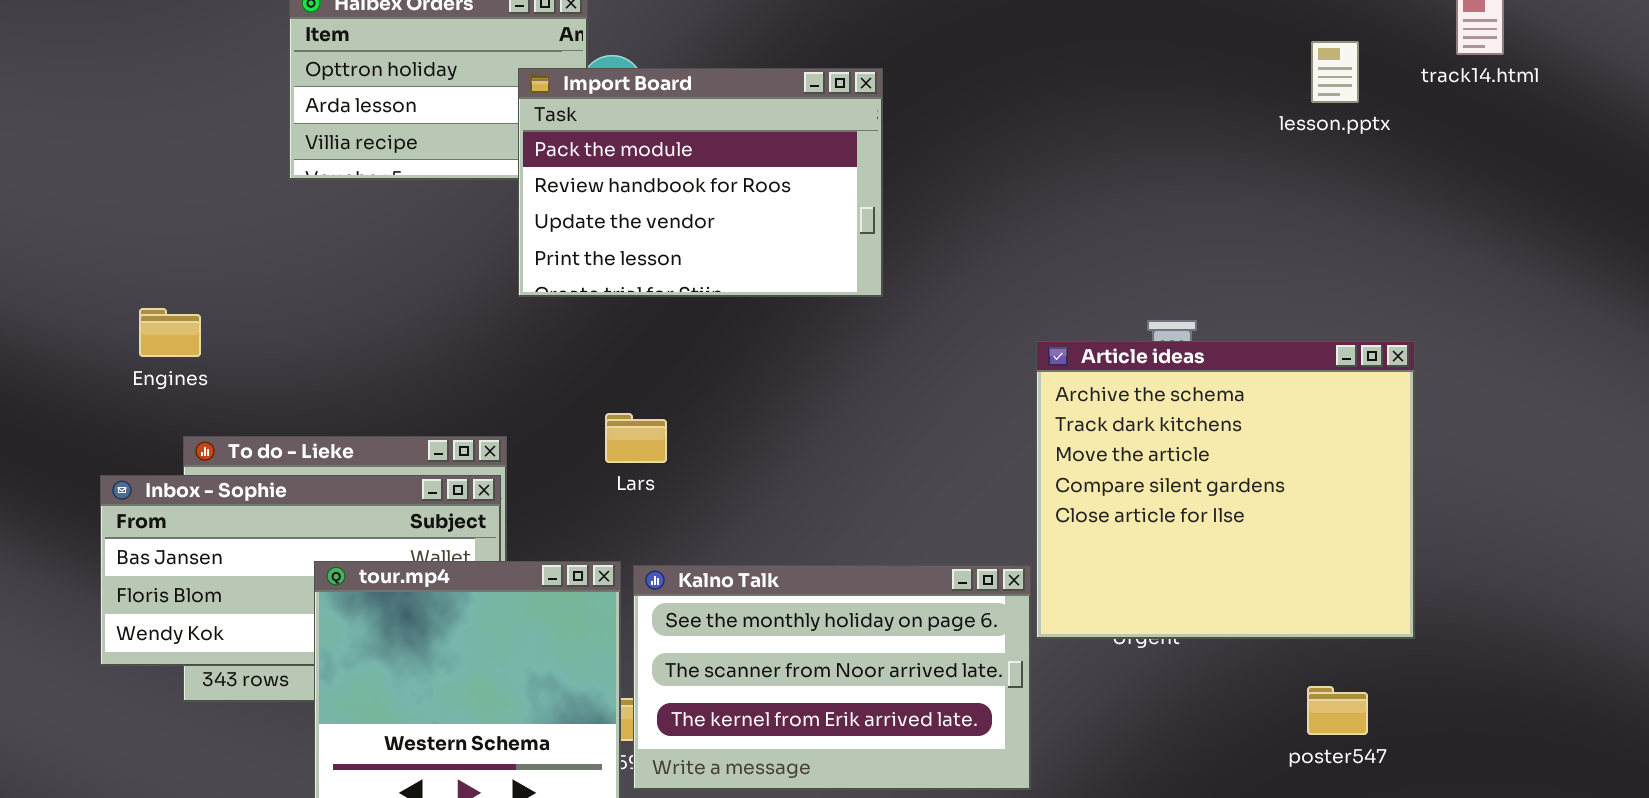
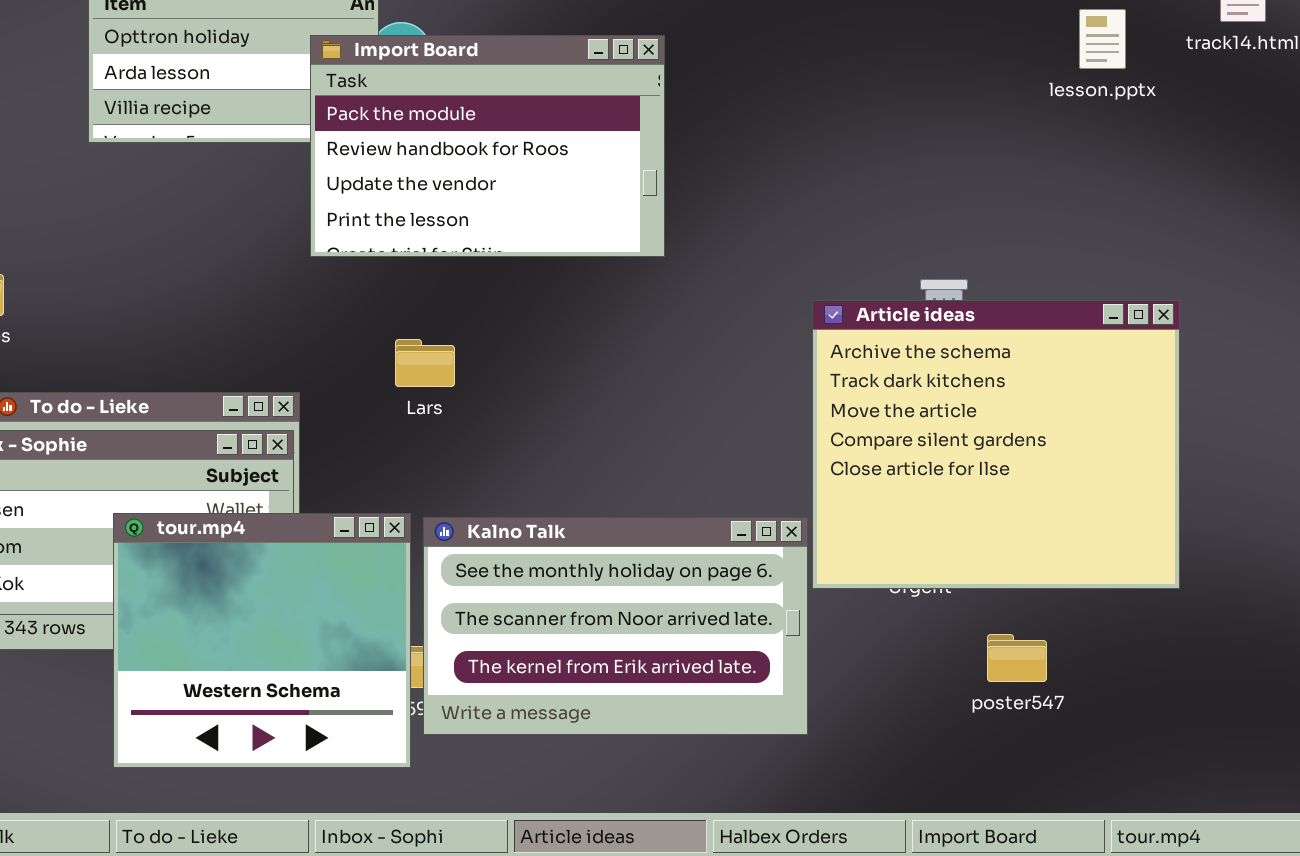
Lars: [605,413,667,463] -> [395,339,455,387], moved
poster547: [1307,686,1368,735] -> [987,634,1047,682], moved

